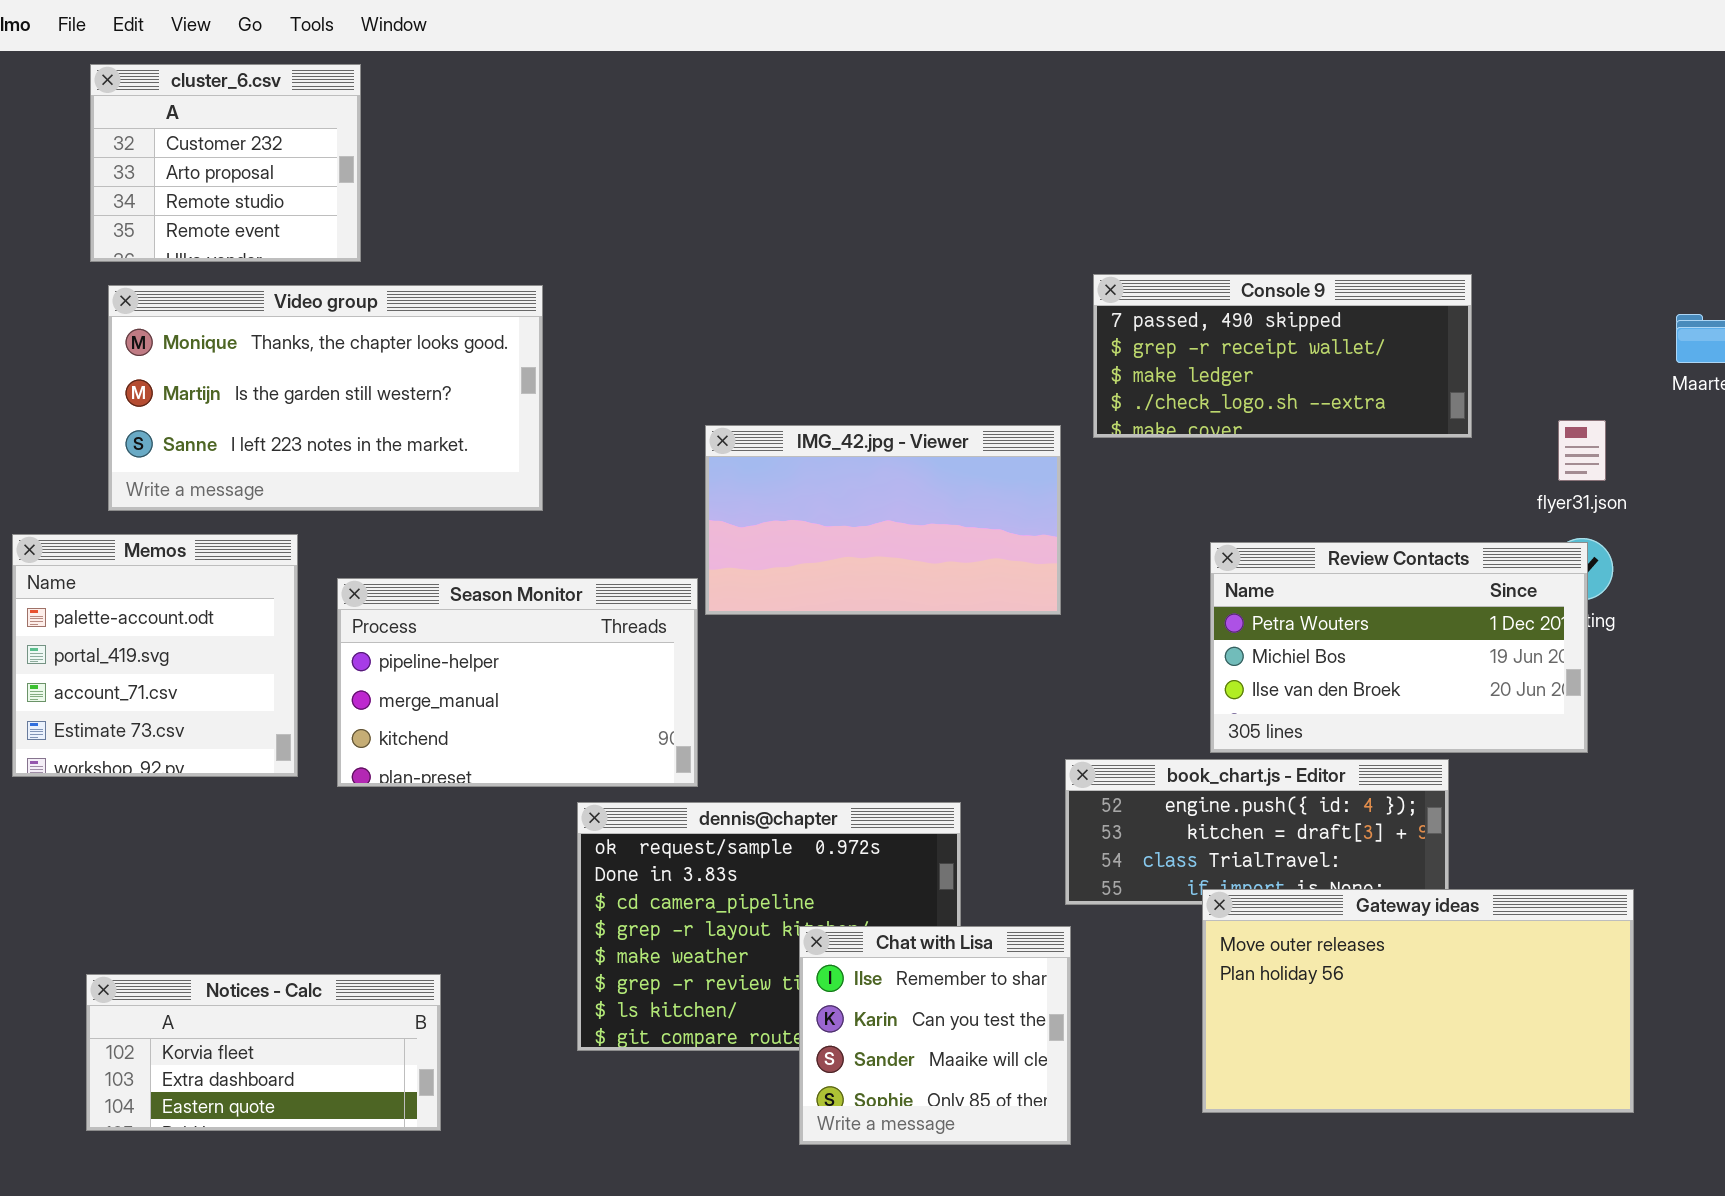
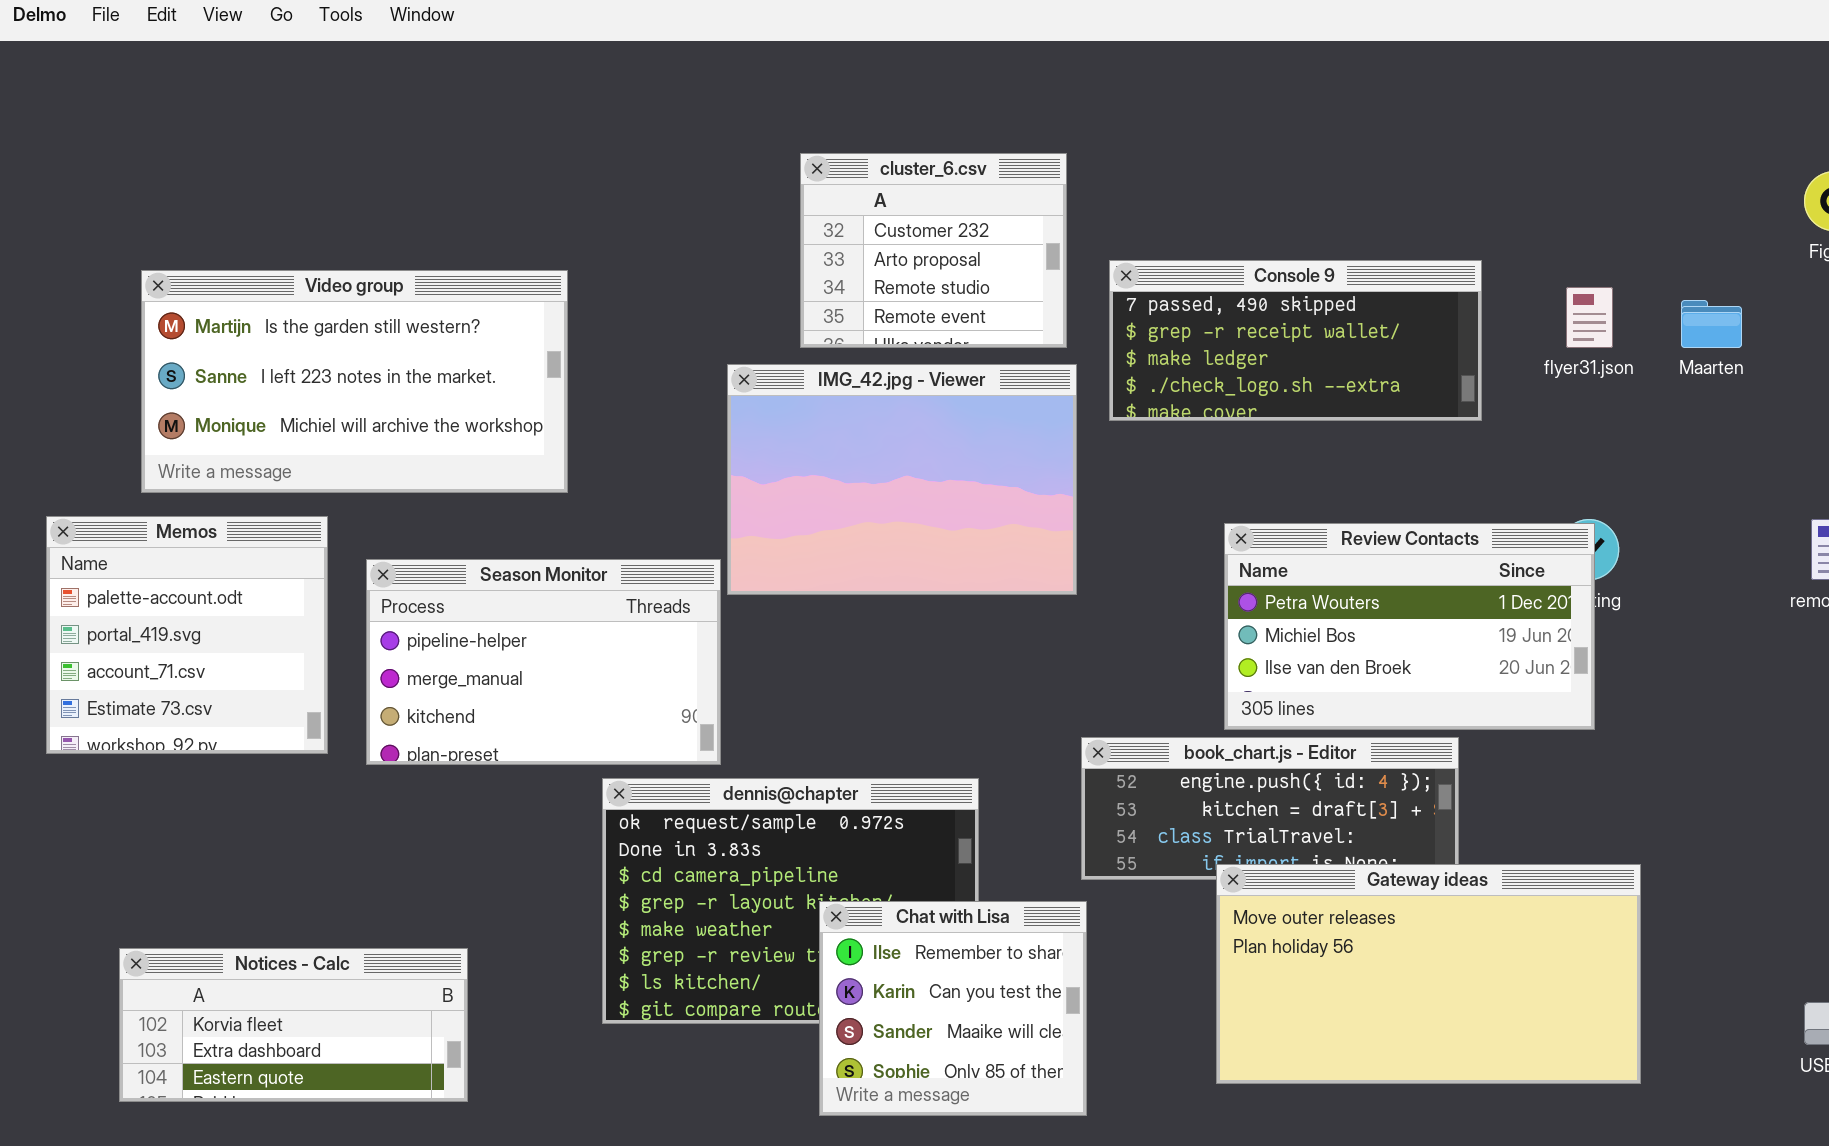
cluster_6.csv: [90,64,361,262] -> [800,153,1067,348], moved
Video group: [108,285,543,511] -> [141,270,568,493], scrolled down 1 row
flyer31.json: [1558,420,1606,481] -> [1566,287,1613,348], moved
IMG_42.jpg - Viewer: [705,425,1061,615] -> [727,364,1077,595], resized

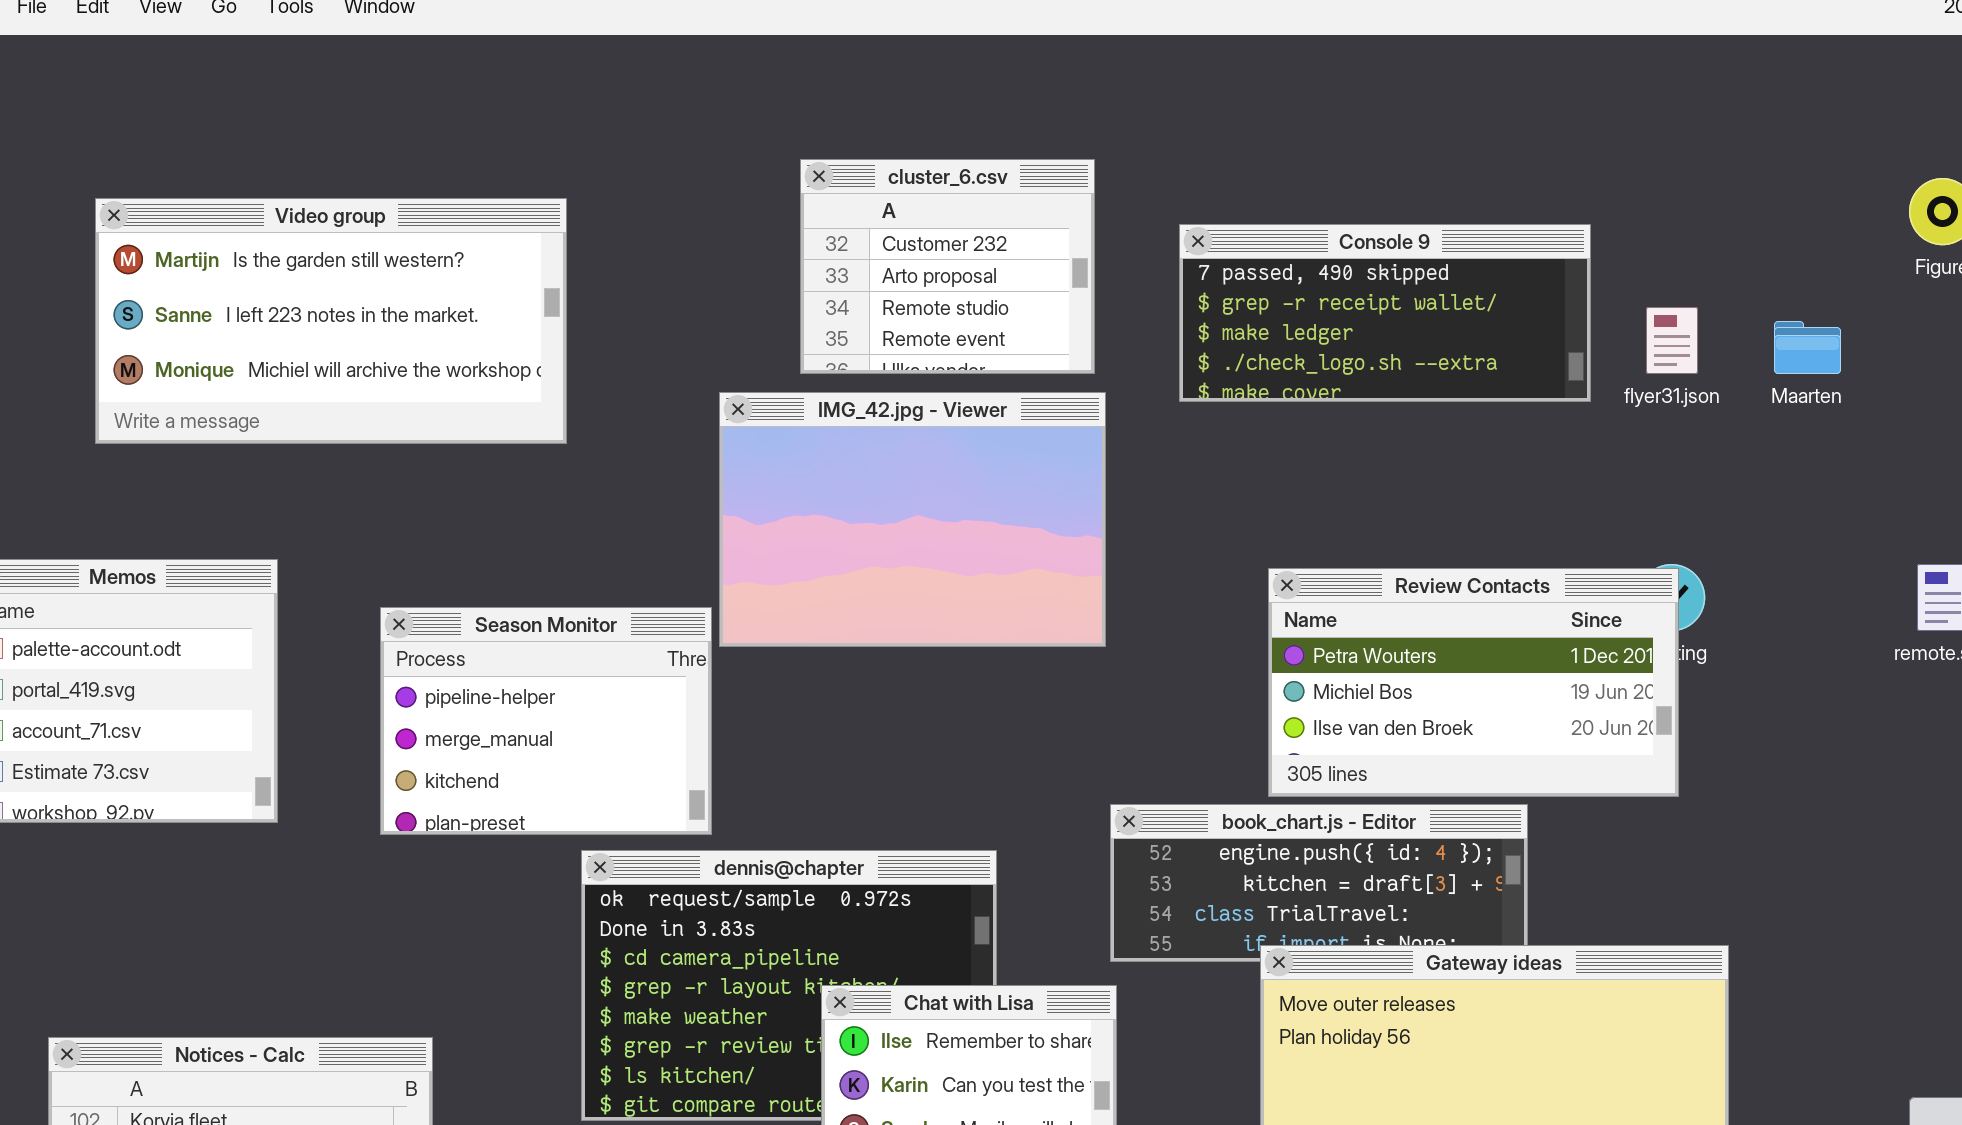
Console 9: [1109,260,1482,421] -> [1179,224,1591,402], moved
Video group: [141,270,568,493] -> [95,198,567,444], moved
Season Monitor: [366,559,721,765] -> [380,607,712,835], resized

